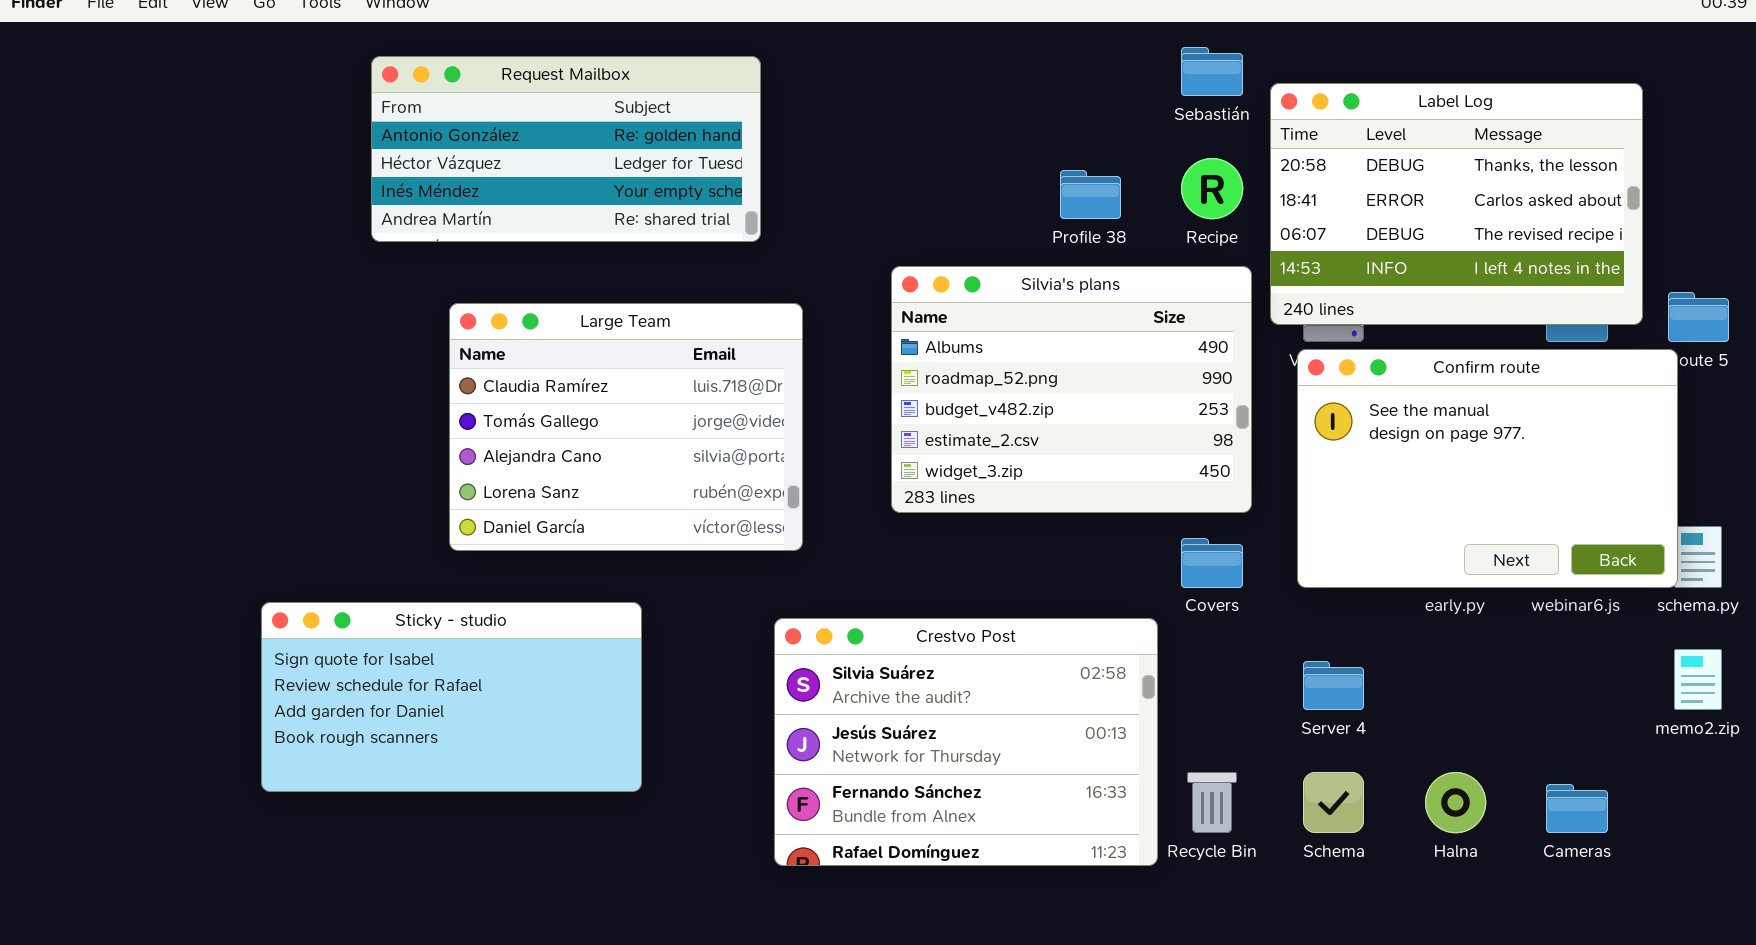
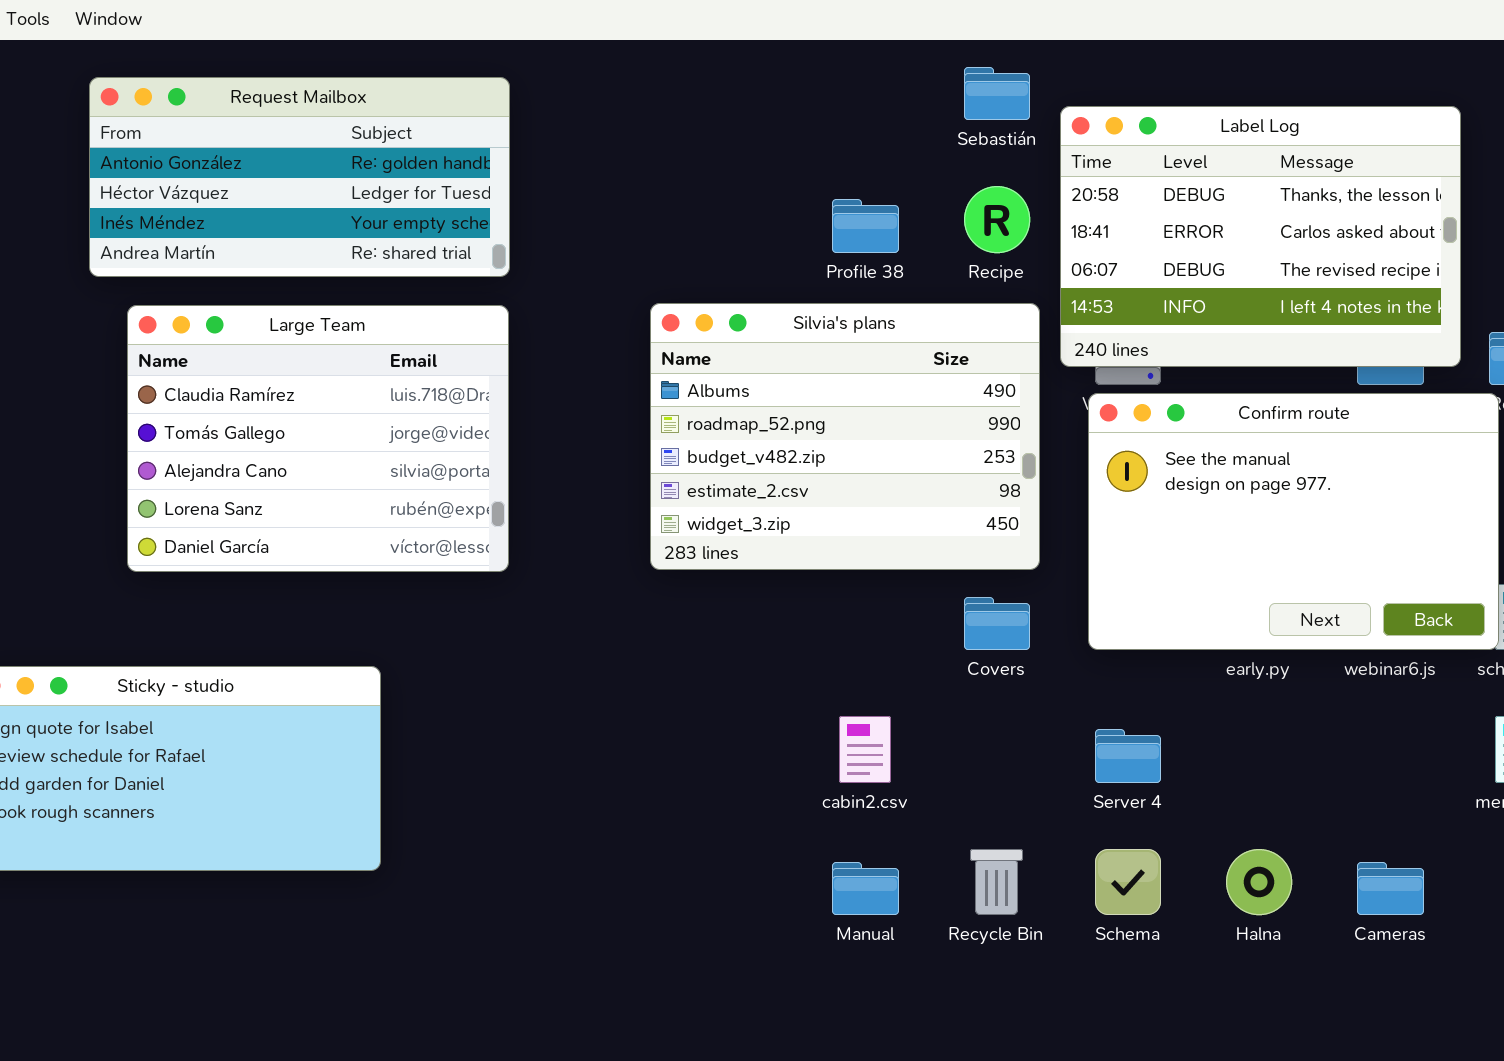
Large Team: [449,303,803,551] -> [127,305,509,572], moved
Crestvo Post: [774,618,1158,866] -> none, closed

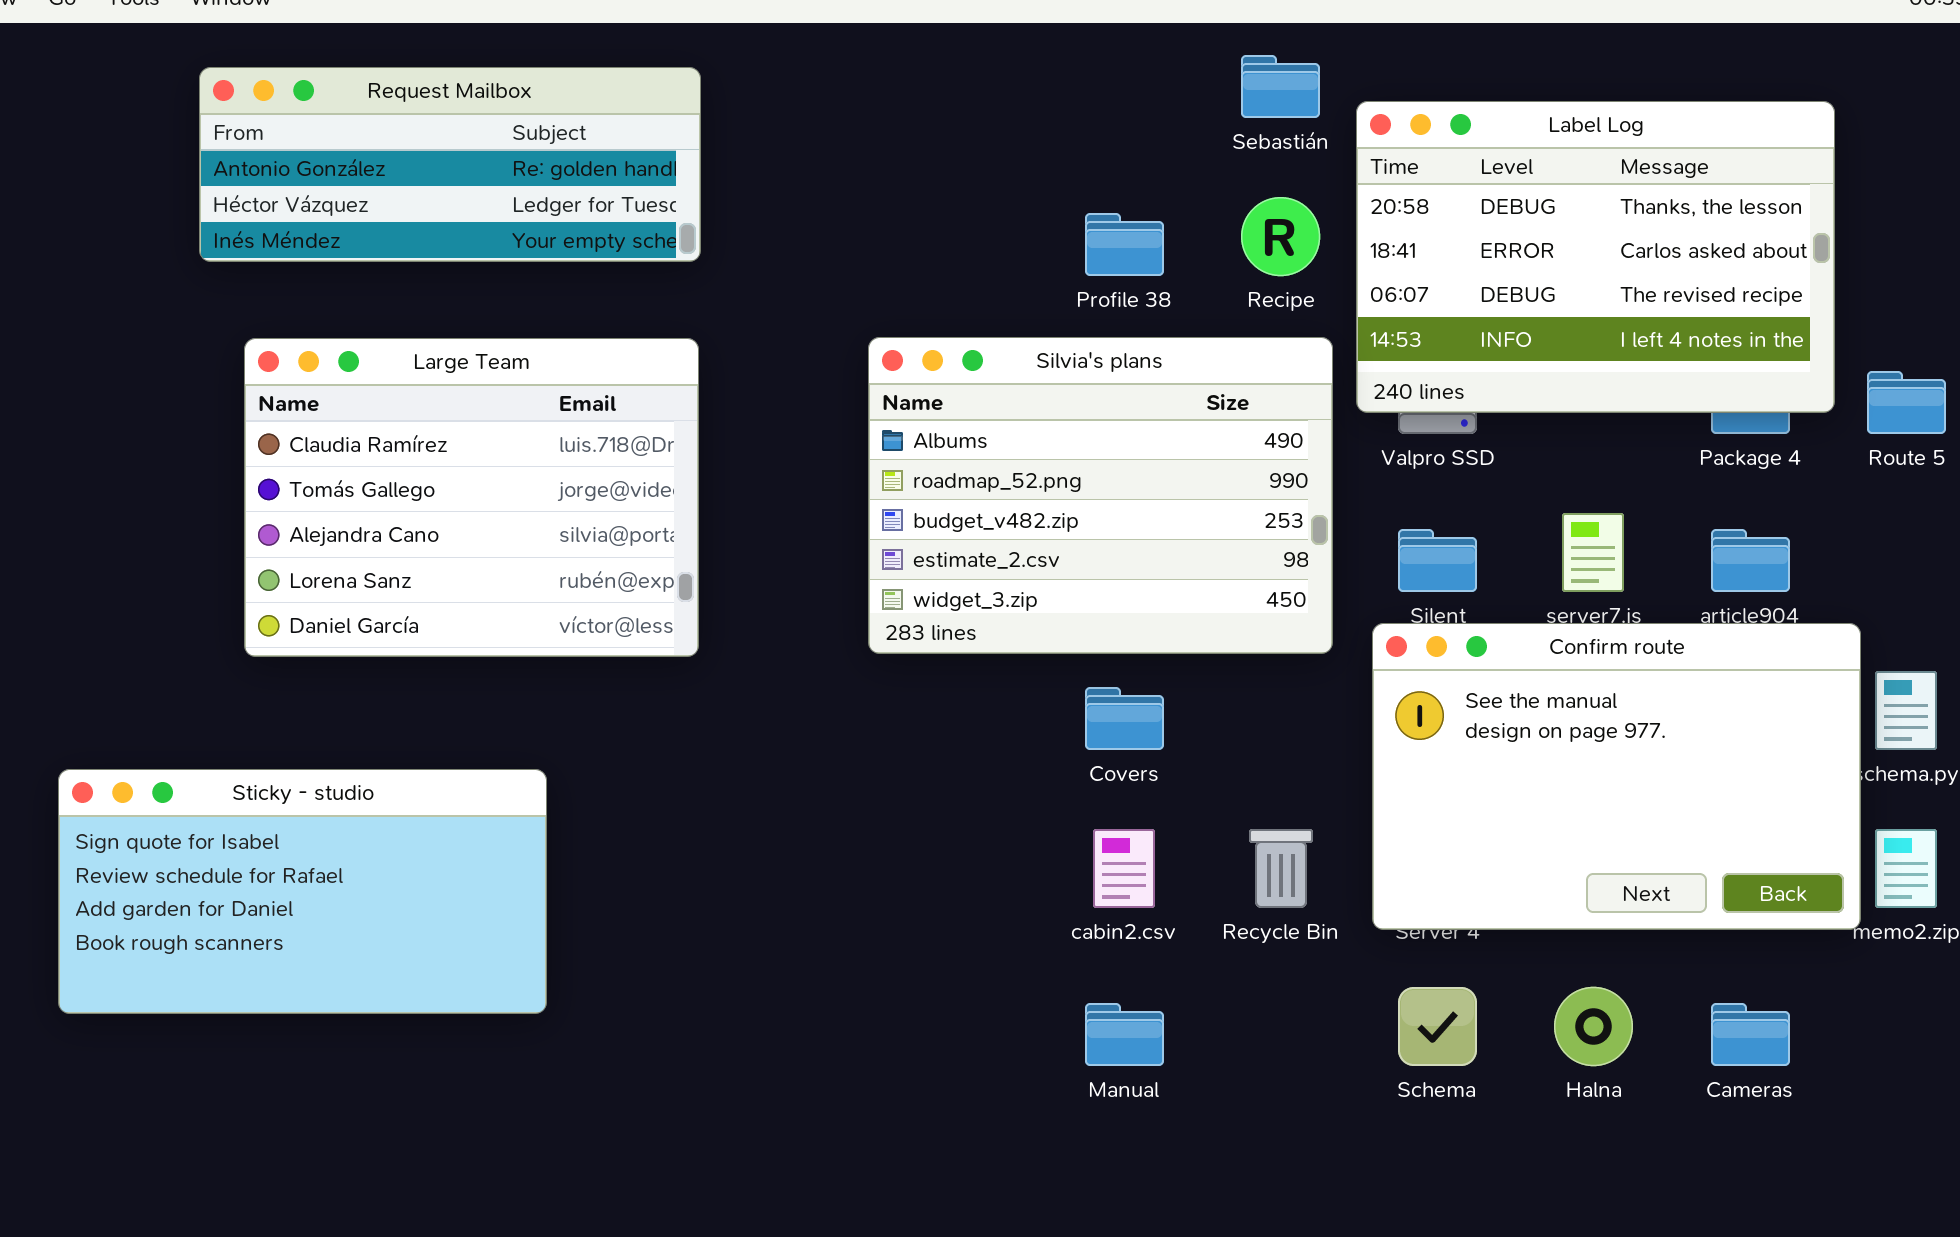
Request Mailbox: [89,77,510,277] -> [199,67,701,262], resized
Confirm route: [1088,393,1499,650] -> [1372,623,1861,930], moved
Covers: [964,597,1030,650] -> [1085,687,1164,750], moved
Recycle Bin: [970,849,1023,915] -> [1249,829,1313,908], moved

